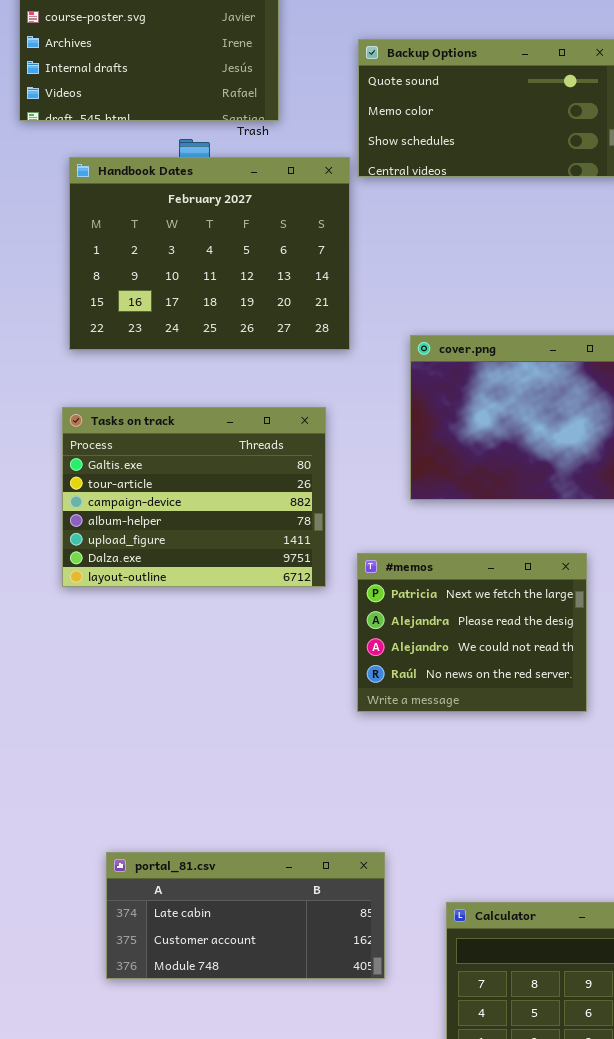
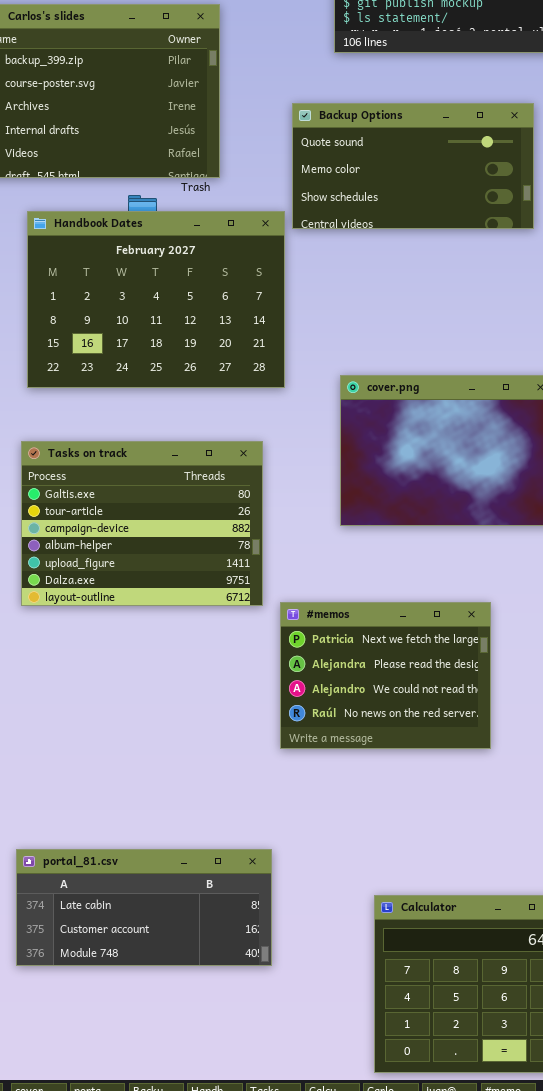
#memos: [357,553,587,712] -> [280,602,491,749], moved
portal_81.csv: [106,852,385,979] -> [16,849,272,966], moved

